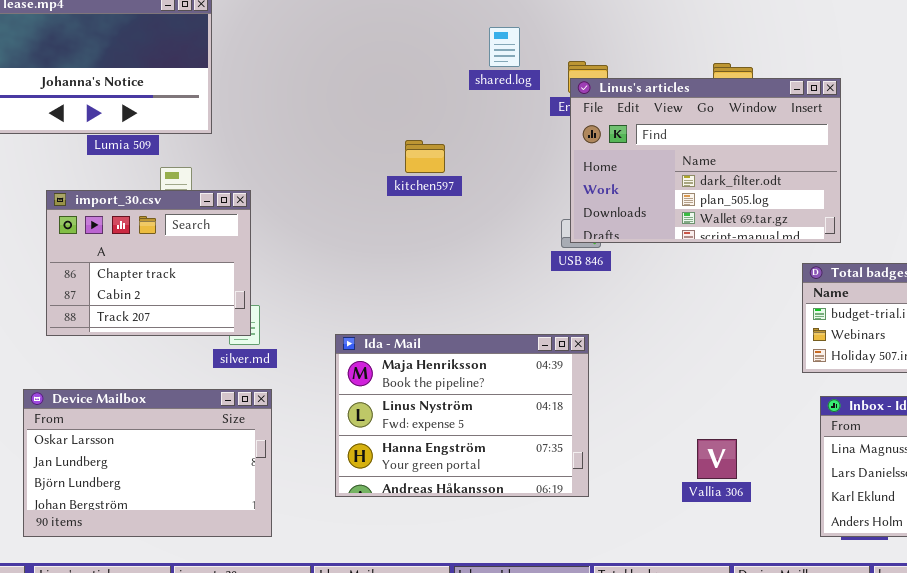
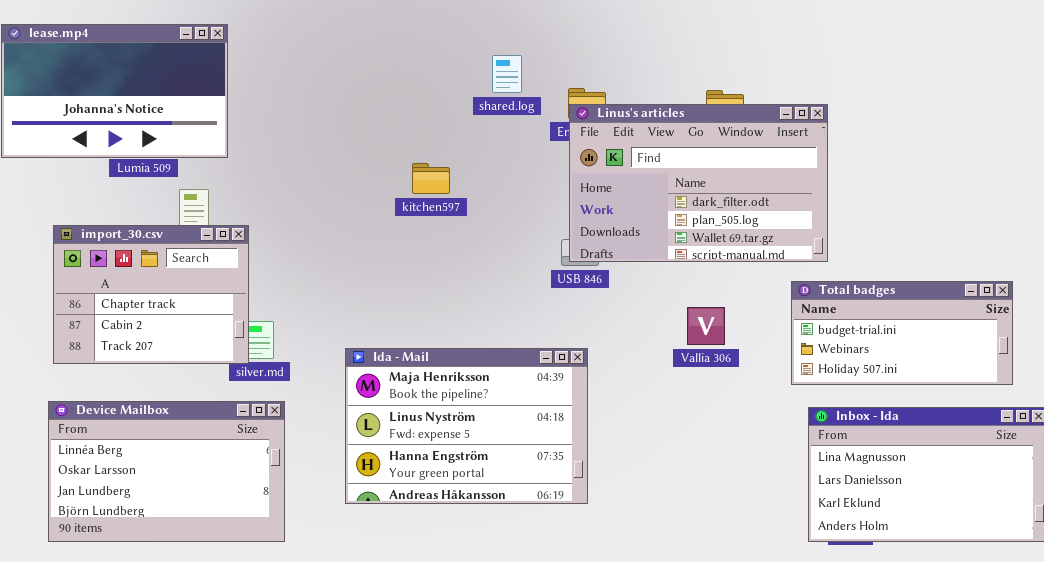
import_30.csv: [46,190,251,336] -> [53,225,249,364], moved
Device Mailbox: [23,389,272,537] -> [48,401,285,542], scrolled up 1 row
Vallia 306: [697,439,737,479] -> [687,307,725,345], moved

